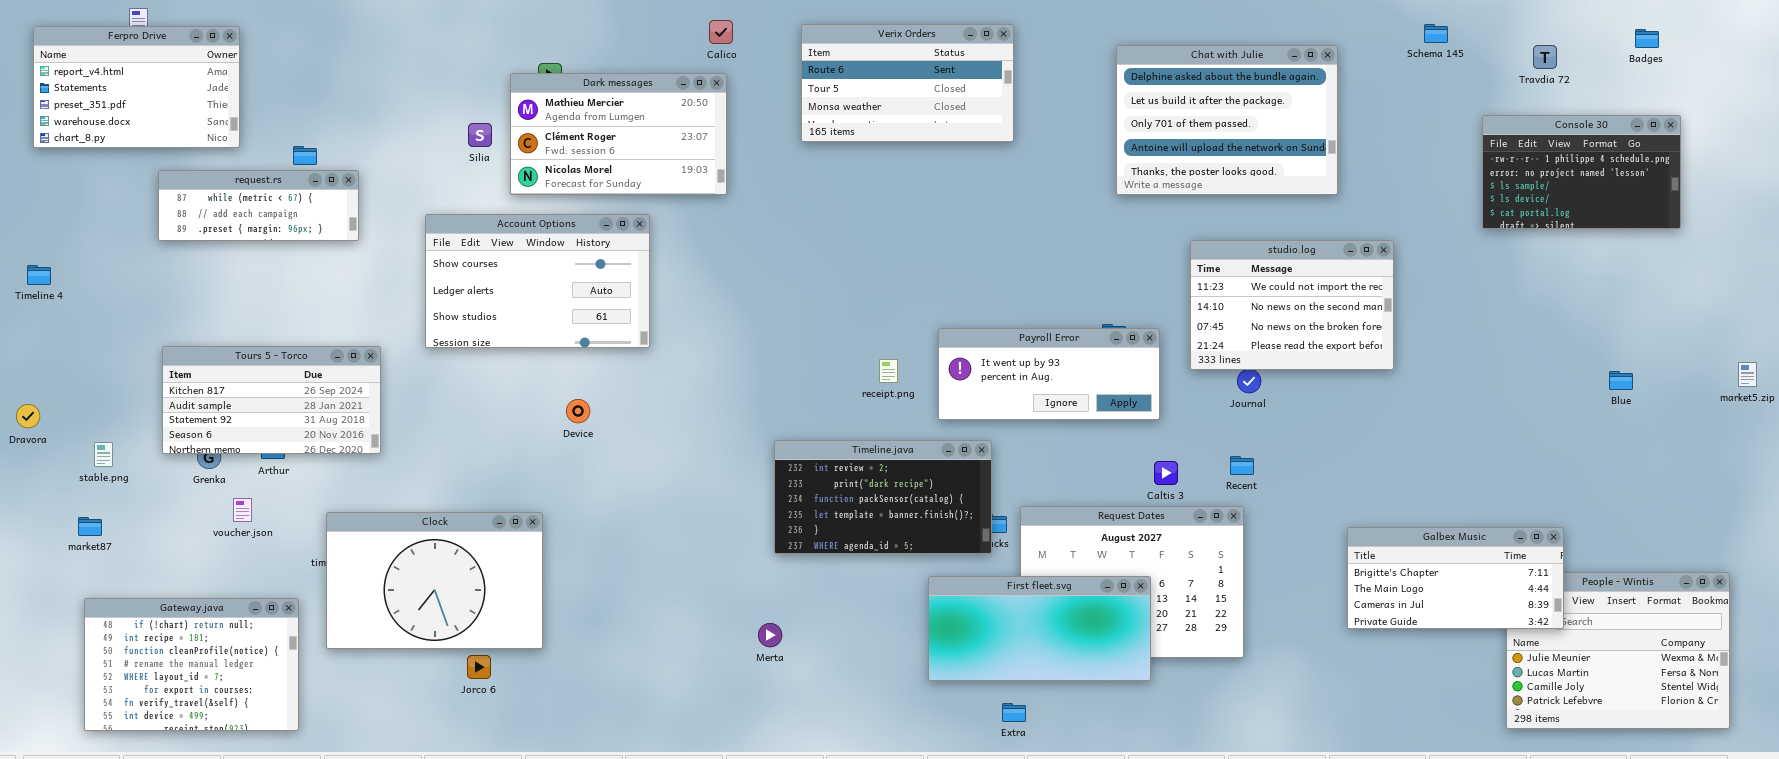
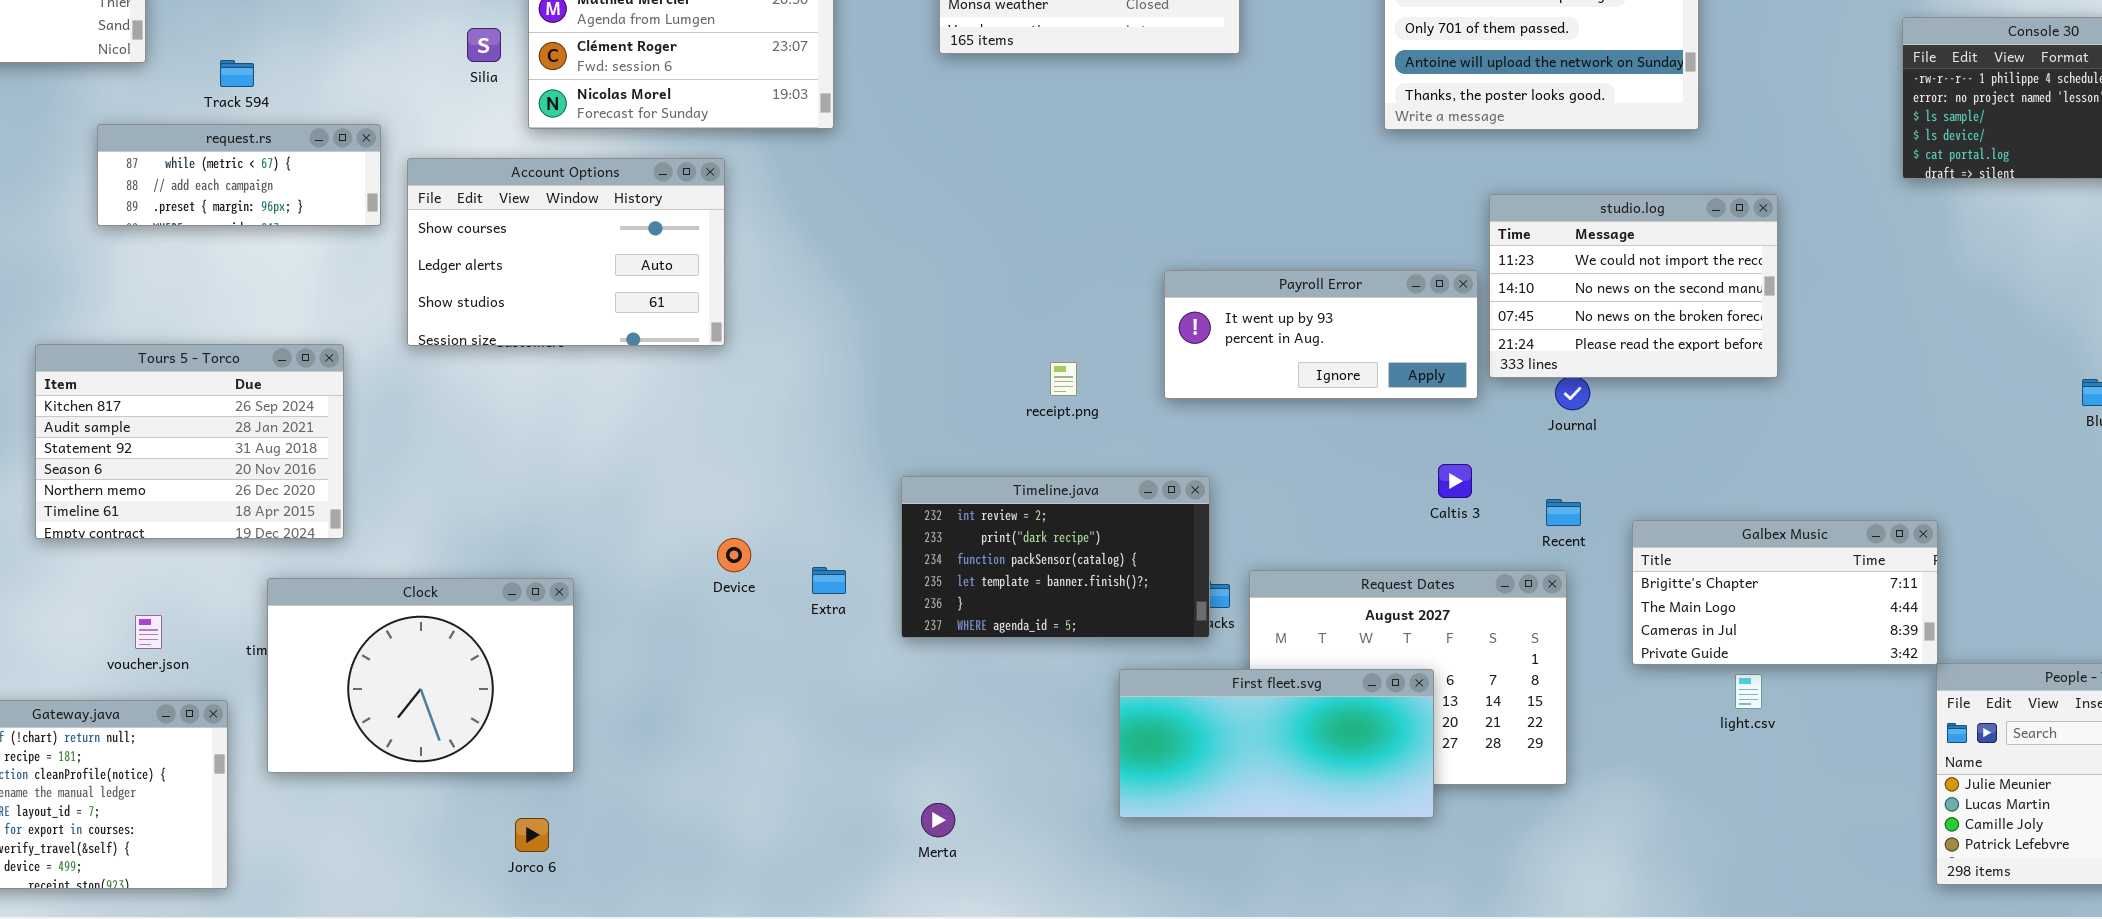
request.rs: [158,170,359,241] -> [97,124,381,226], moved
Payroll Error: [938,328,1160,420] -> [1164,270,1478,399], moved
Tours 5 - Torco: [162,346,381,454] -> [35,344,344,539], resized
Device: [566,399,590,423] -> [717,538,751,572], moved
Caltis 3: [1154,461,1178,485] -> [1438,464,1472,498], moved
voucher.json: [233,498,252,522] -> [135,615,162,649], moved
Galbex Music: [1347,527,1564,629] -> [1632,520,1938,665], moved
Merta: [758,623,782,647] -> [921,803,955,837], moved
Jorco 6: [467,655,491,679] -> [515,818,549,852], moved
Extra: [1002,703,1026,722] -> [812,567,846,594], moved

